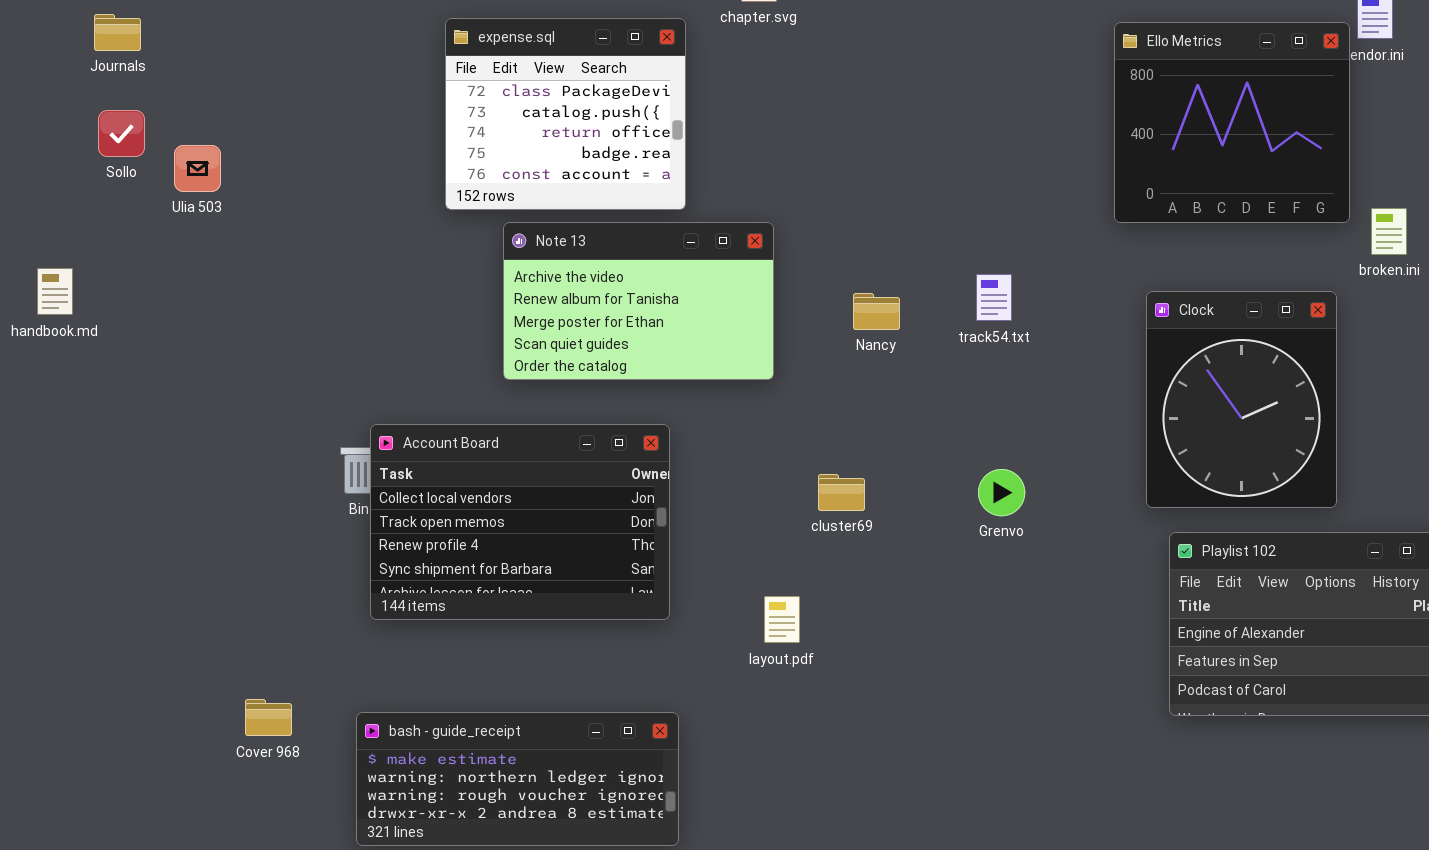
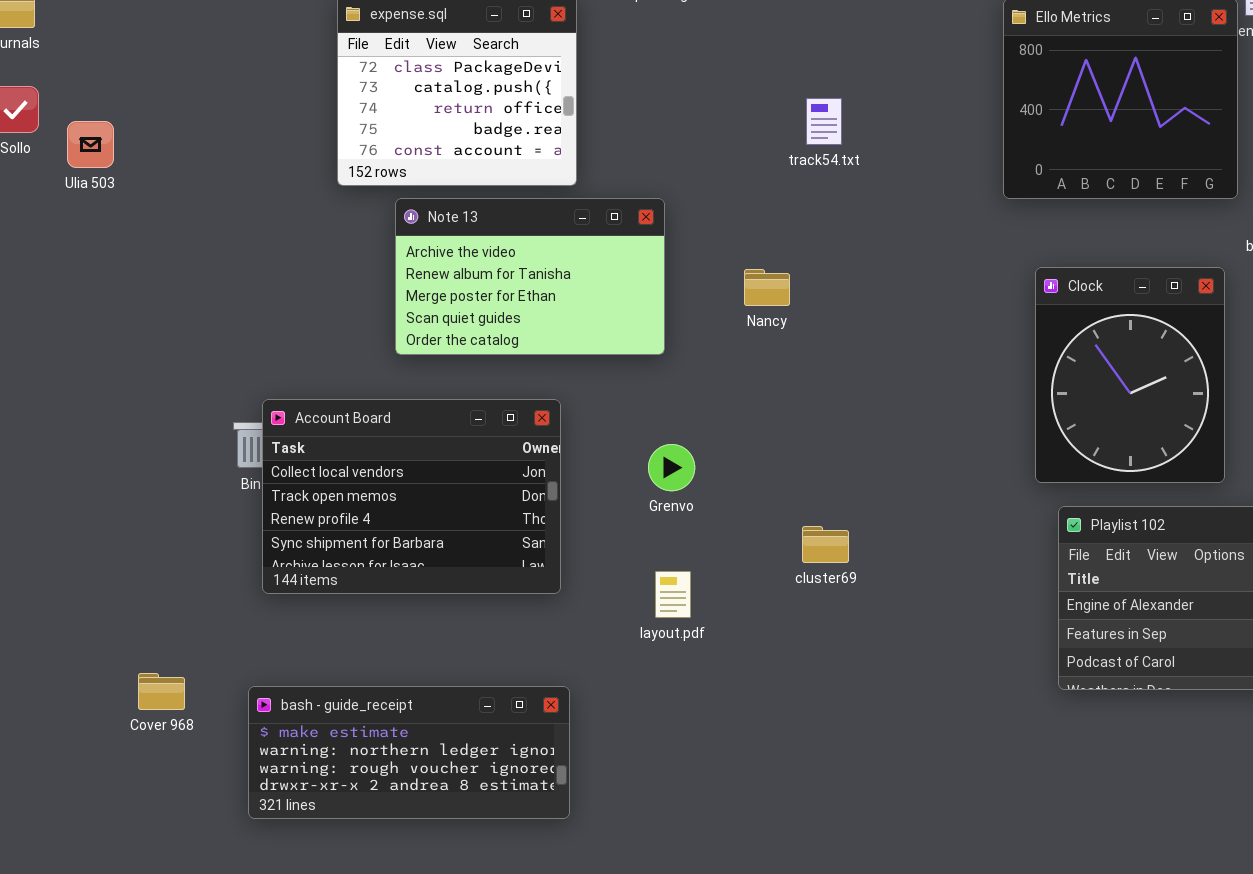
track54.txt: [976,274,1012,321] -> [806,98,842,145], moved
Grenvo: [978,469,1025,516] -> [648,444,695,491], moved
cluster69: [818,474,865,511] -> [802,526,849,563], moved

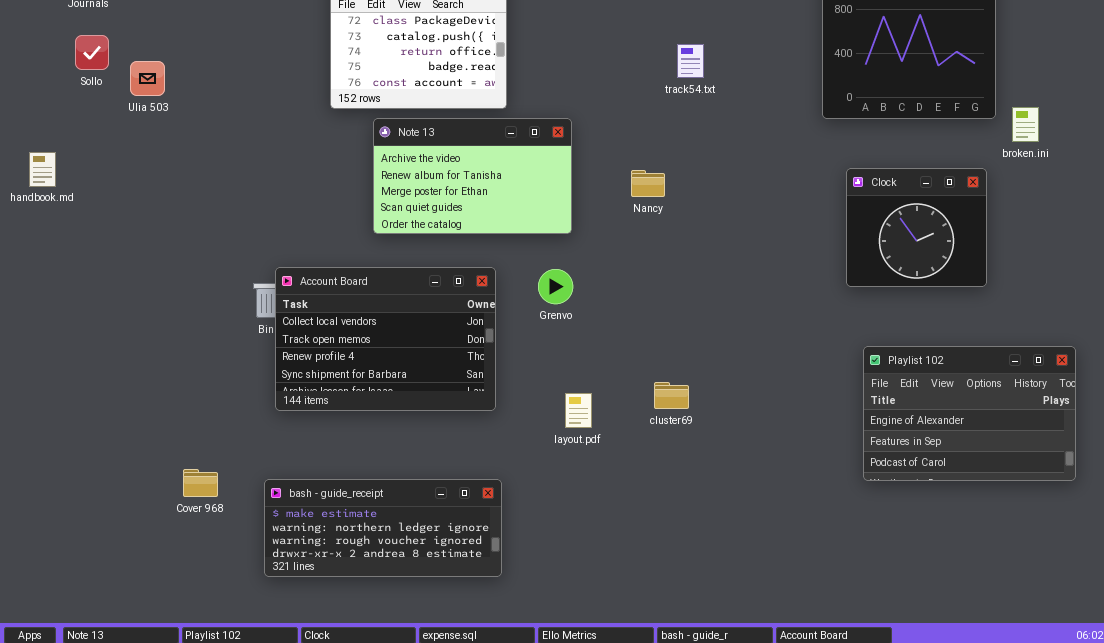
Clock: [1035,267,1225,483] -> [846,168,987,287], resized
Grenvo: [648,444,695,491] -> [538,269,573,304], moved
cluster69: [802,526,849,563] -> [654,382,689,409], moved

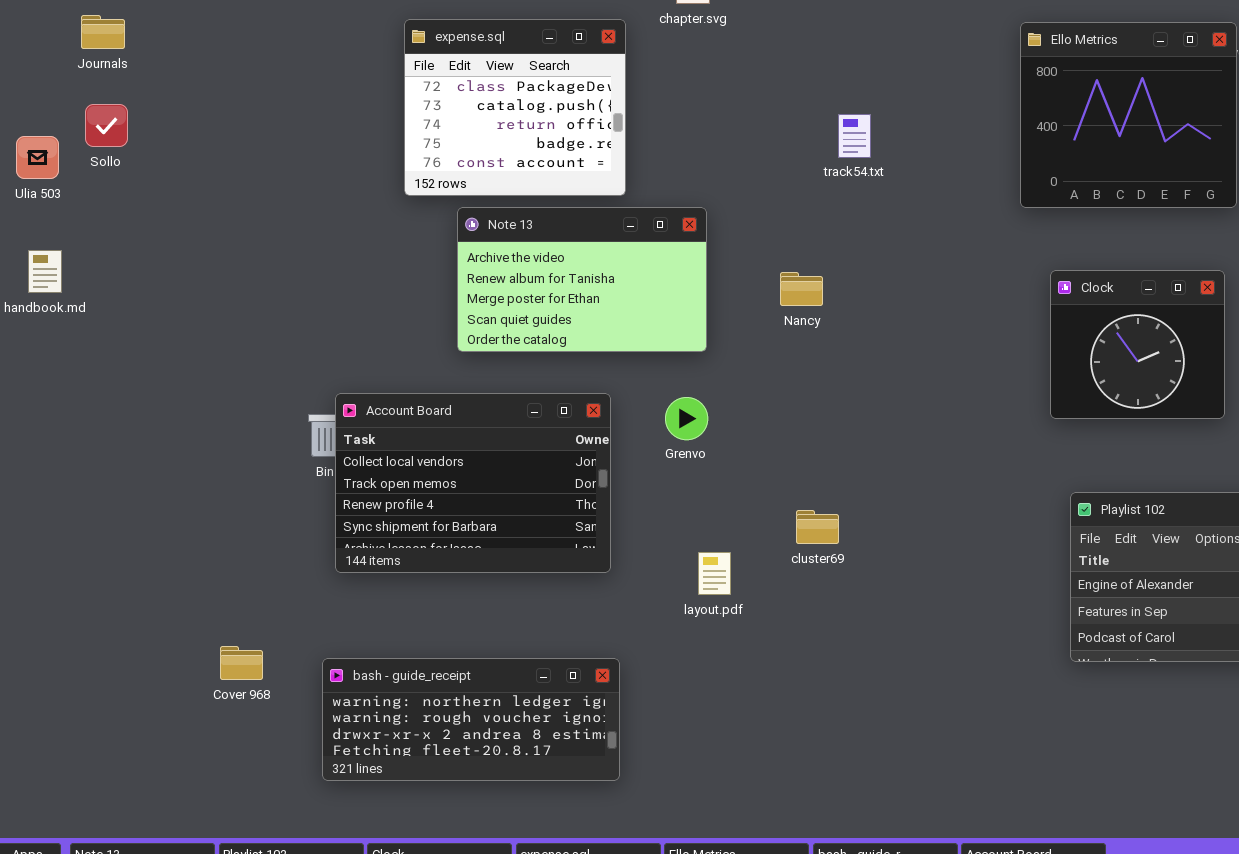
Ulia 503: [130,61,165,96] -> [16,136,59,179], moved
cluster69: [654,382,689,409] -> [796,510,839,544], moved
bash - guide_receipt: [264,479,502,577] -> [322,658,620,781], scrolled down 1 row

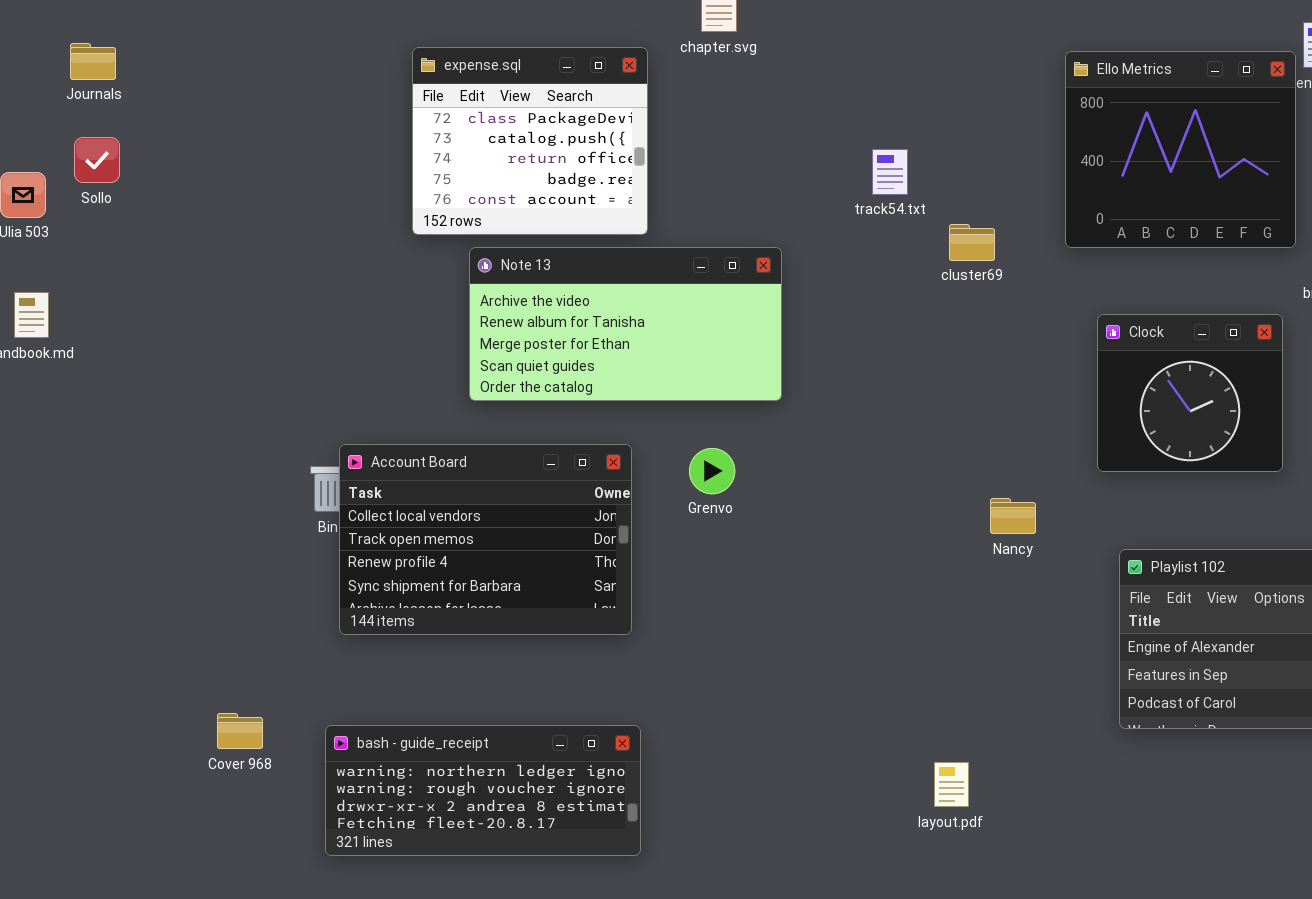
Note 13: [457,207,707,352] -> [469,247,782,401], resized
Nancy: [780,272,823,306] -> [990,498,1036,534], moved
cluster69: [796,510,839,544] -> [949,224,995,261], moved
layout.pdf: [698,552,731,595] -> [934,762,969,807], moved

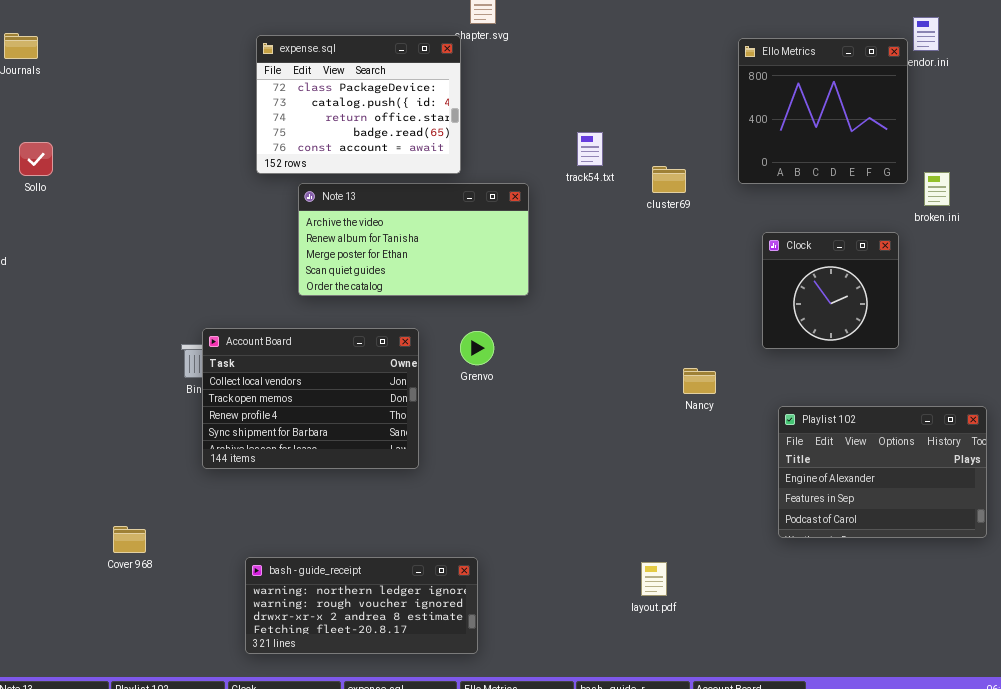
expense.sql: [412,47,648,235] -> [256,35,461,174], resized
Sollo: [74,137,120,183] -> [19,142,53,176], moved
track54.txt: [872,149,908,195] -> [577,132,603,166], moved
bash - guide_receipt: [325,725,641,856] -> [245,557,478,654], moved

